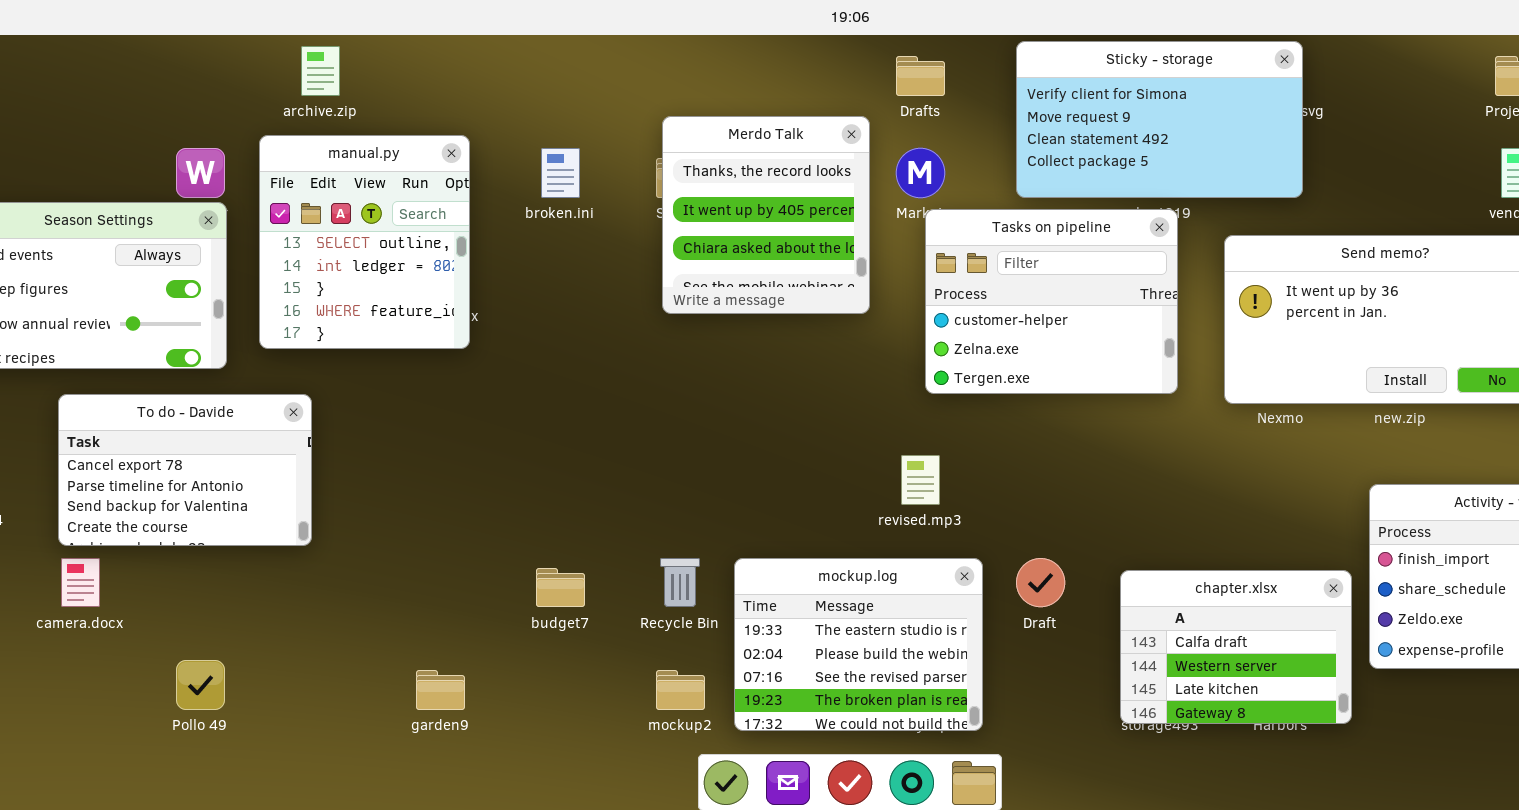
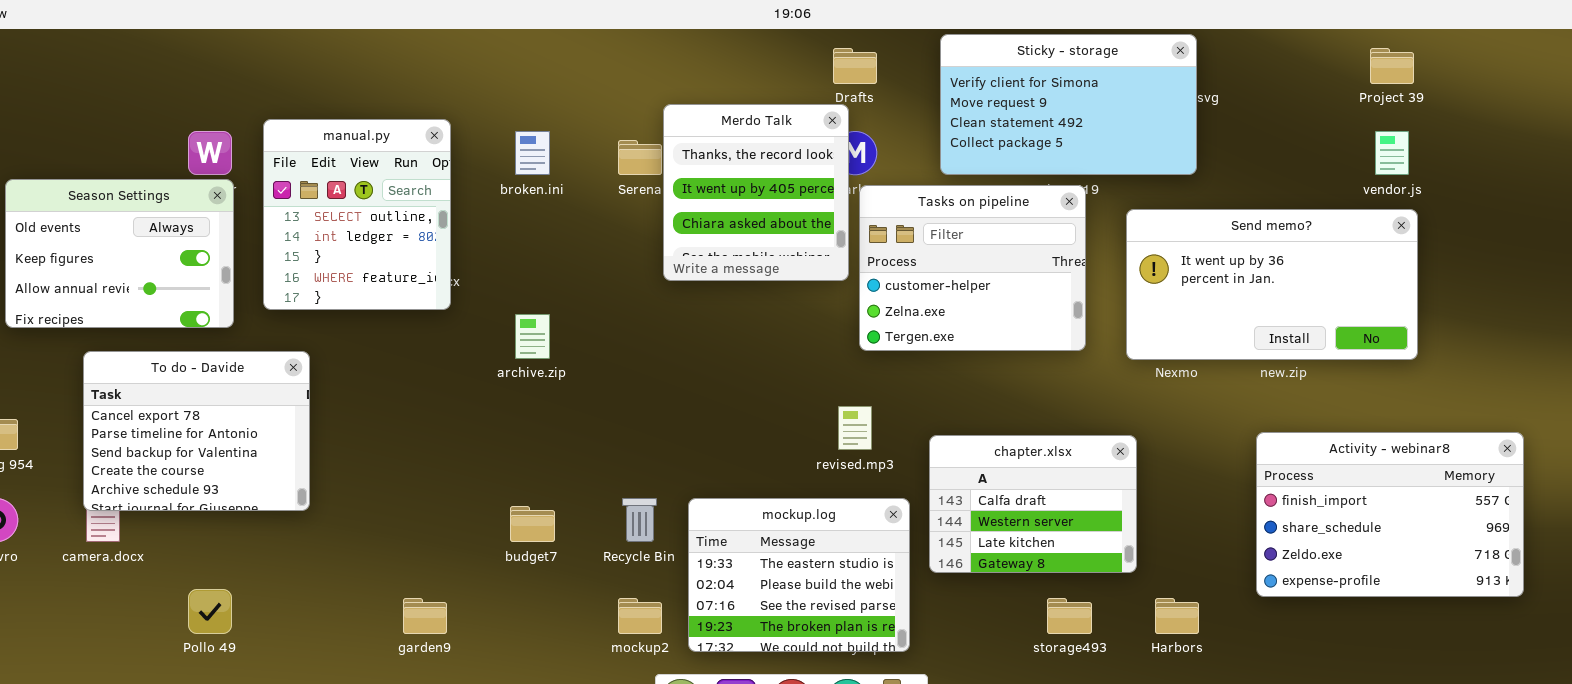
archive.zip: [301,46,340,96] -> [515,314,550,359], moved
Merdo Talk: [662,116,870,314] -> [663,104,849,281], moved
To do - Davide: [58,394,312,546] -> [83,351,310,511], resized
chapter.xlsx: [1120,570,1352,724] -> [929,435,1137,573], moved

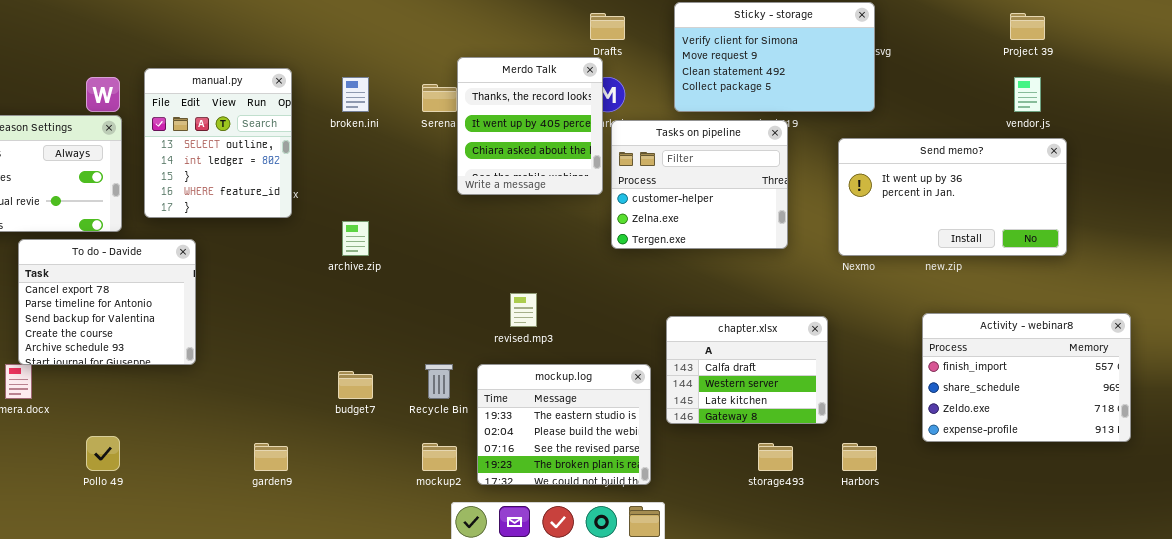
Send memo?: [1126,209,1418,360] -> [838,138,1067,256], moved
To do - Davide: [83,351,310,511] -> [18,239,196,365], moved
revised.mp3: [838,406,872,450] -> [510,293,537,327], moved

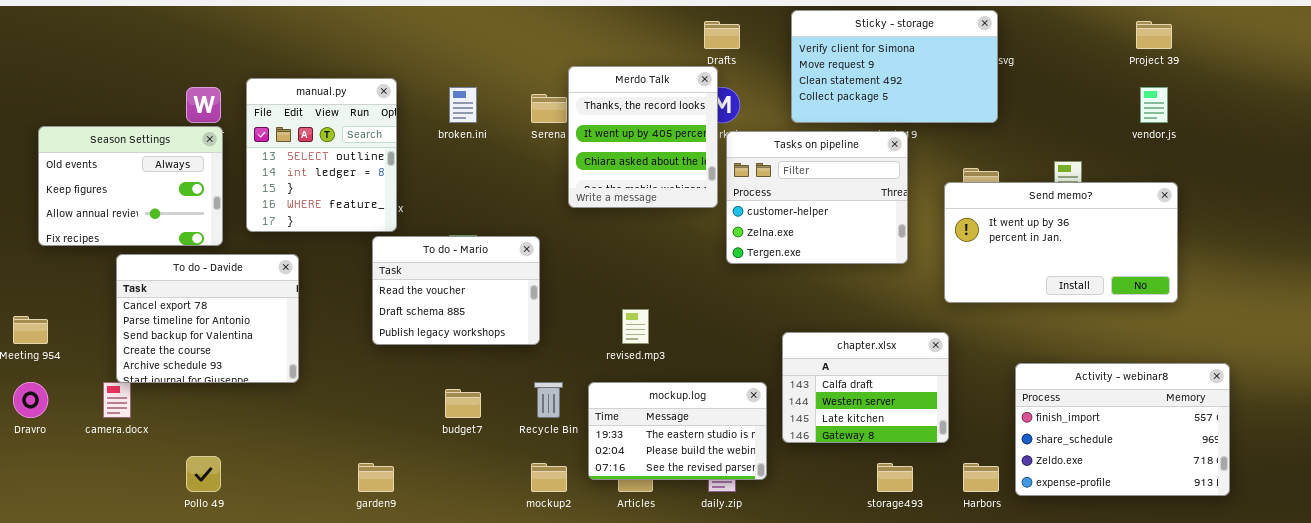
Send memo?: [838,138,1067,256] -> [944,182,1178,303], moved
To do - Mario: none -> [372,236,540,345], opened
Activity - webinar8: [922,313,1131,442] -> [1015,363,1230,496], moved
mockup.log: [477,364,651,485] -> [588,382,767,480], resized

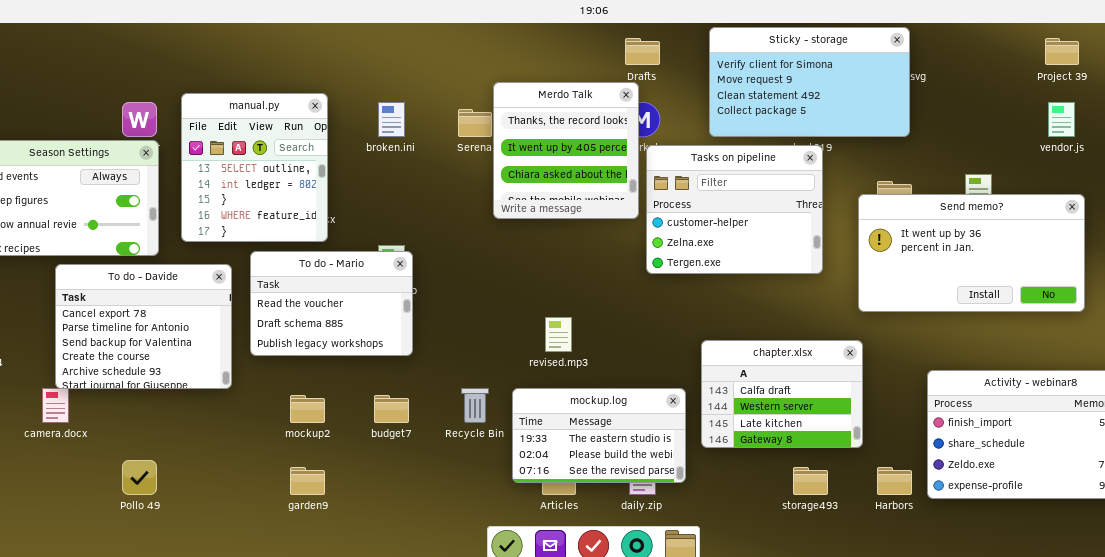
To do - Mario: [372,236,540,345] -> [250,251,413,356], moved
mockup2: [531,463,567,492] -> [290,395,325,423], moved

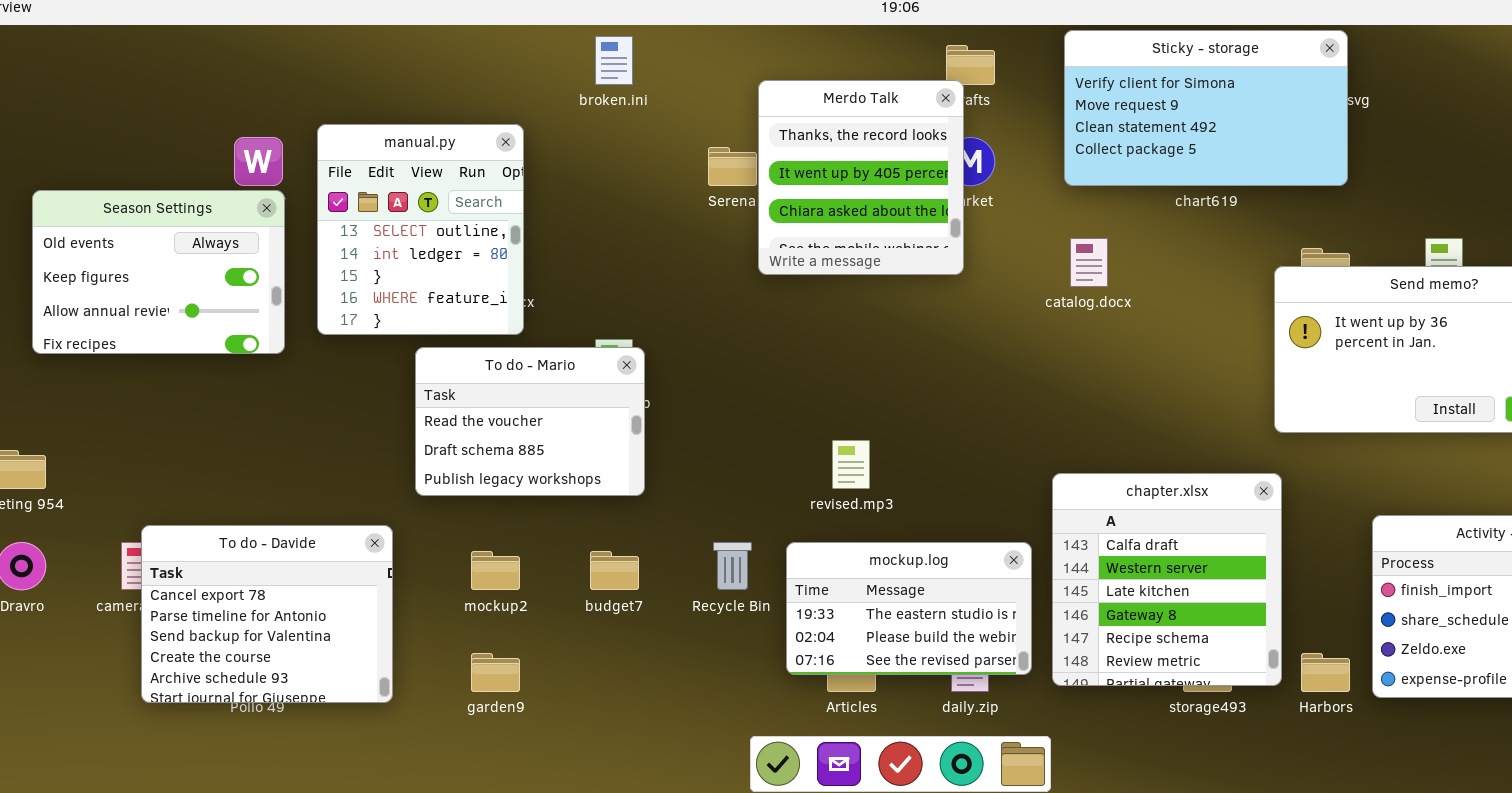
Merdo Talk: [493,82,639,219] -> [758,80,964,275], moved
broken.ini: [378,102,405,137] -> [595,36,633,85], moved
Tasks on pipeline: [646,145,823,274] -> none, closed
To do - Davide: [55,264,232,389] -> [141,525,393,703], moved
chapter.xlsx: [701,340,863,448] -> [1052,473,1282,686], resized

